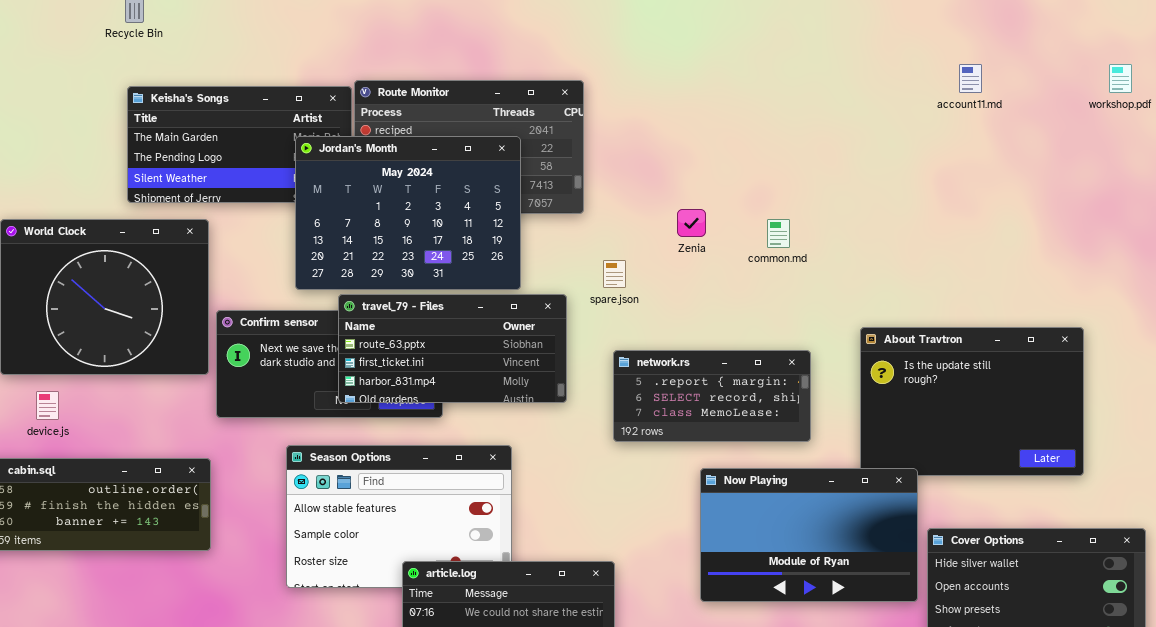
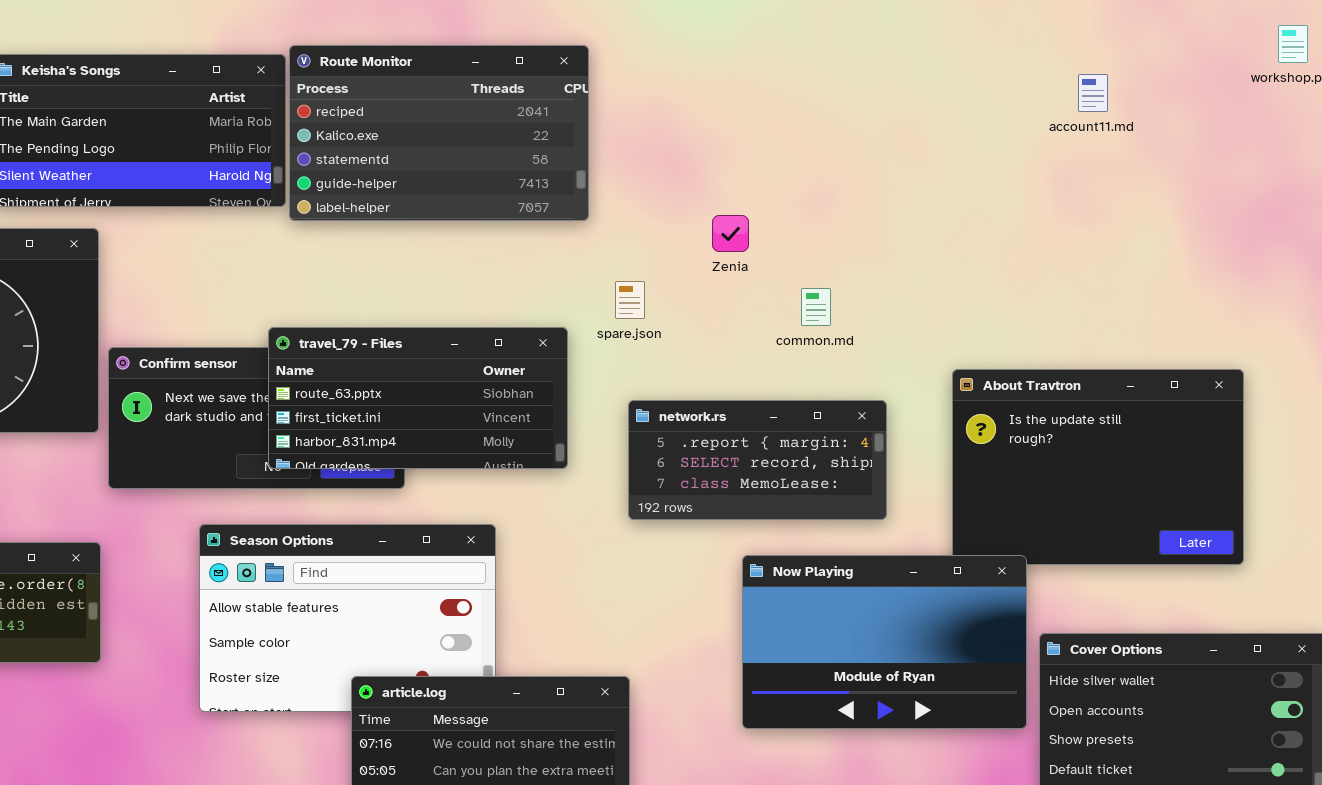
account11.md: [959,64,982,93] -> [1078,74,1108,112], moved
Jordan's Month: [295,136,521,290] -> none, closed
common.md: [767,219,790,248] -> [801,288,831,326], moved

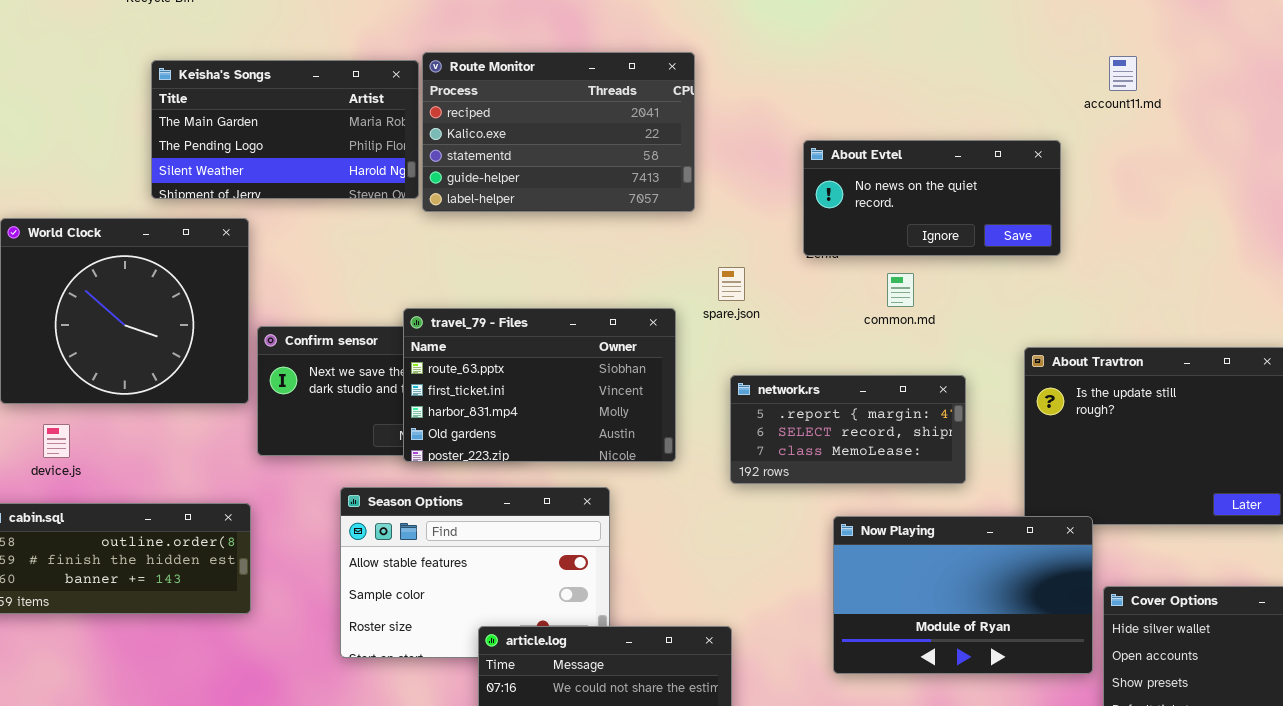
account11.md: [1078,74,1108,112] -> [1109,56,1137,91], moved
About Evtel: none -> [803,140,1061,256], opened
travel_79 - Files: [268,327,568,469] -> [403,308,676,462], resized

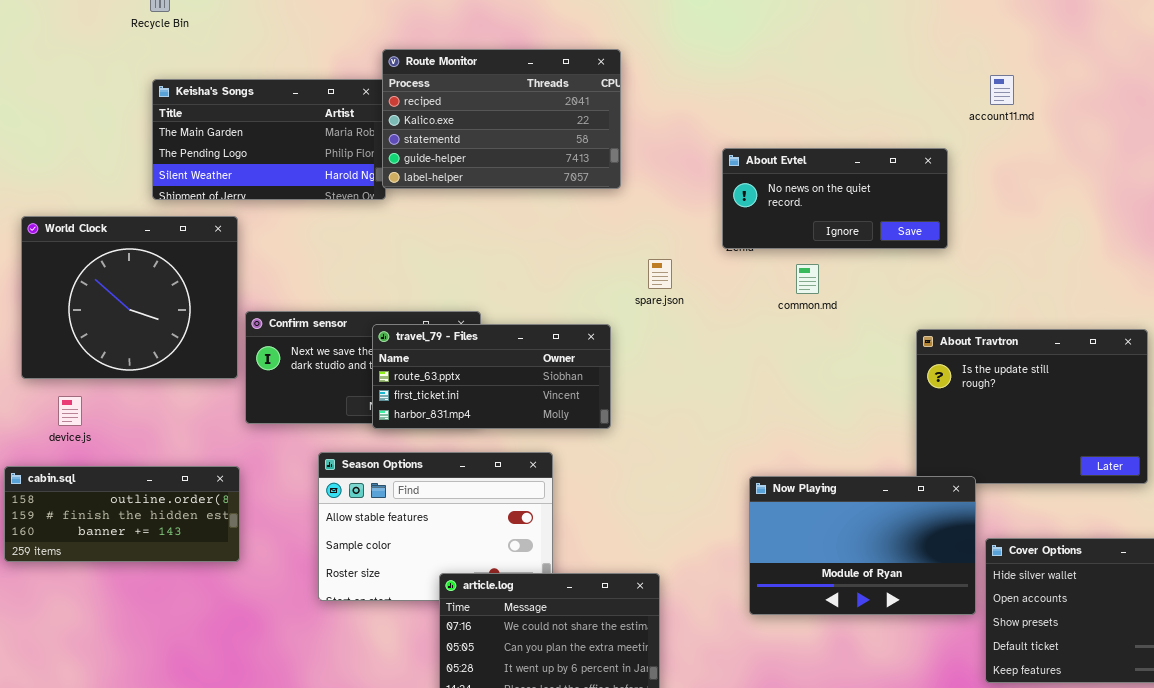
Route Monitor: [422,52,695,212] -> [382,49,621,189], moved
travel_79 - Files: [403,308,676,462] -> [372,324,611,429], resized
network.rs: [730,375,966,484] -> none, closed

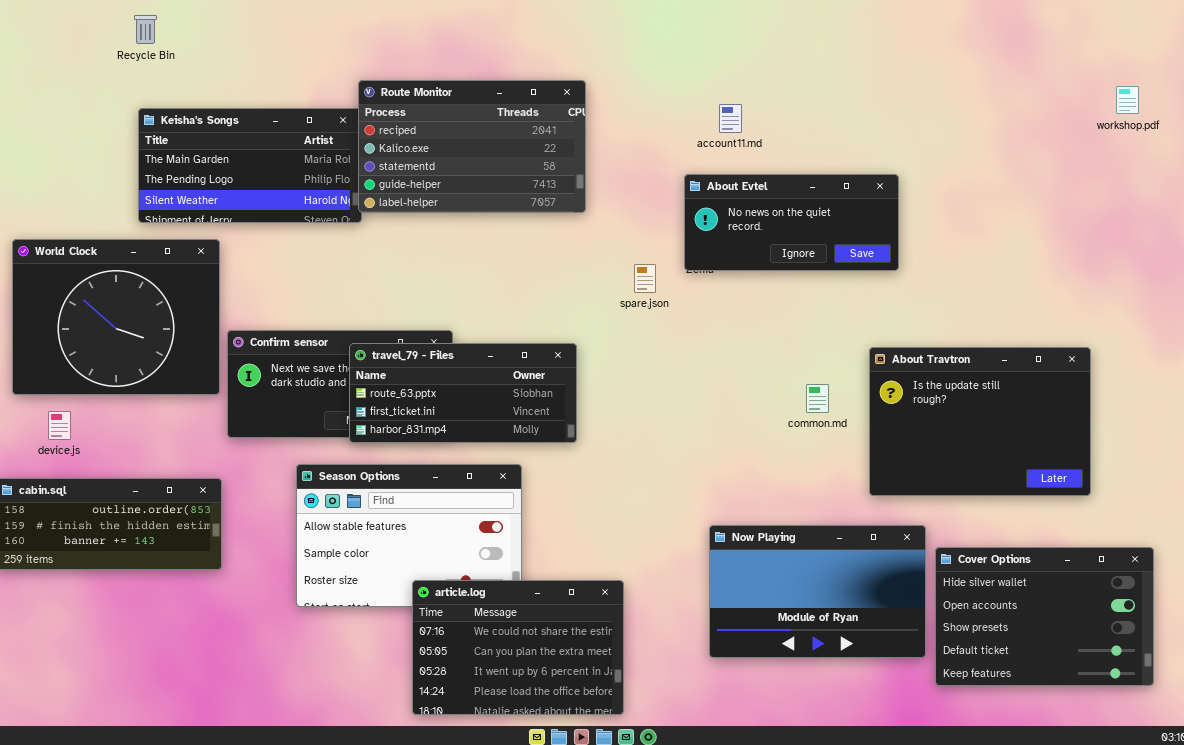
account11.md: [990,75,1014,105] -> [719,104,742,133], moved
spare.json: [648,259,672,289] -> [634,264,656,293], moved
common.md: [796,264,819,294] -> [806,384,829,413], moved
Now Playing: [749,476,976,615] -> [709,525,926,658], moved

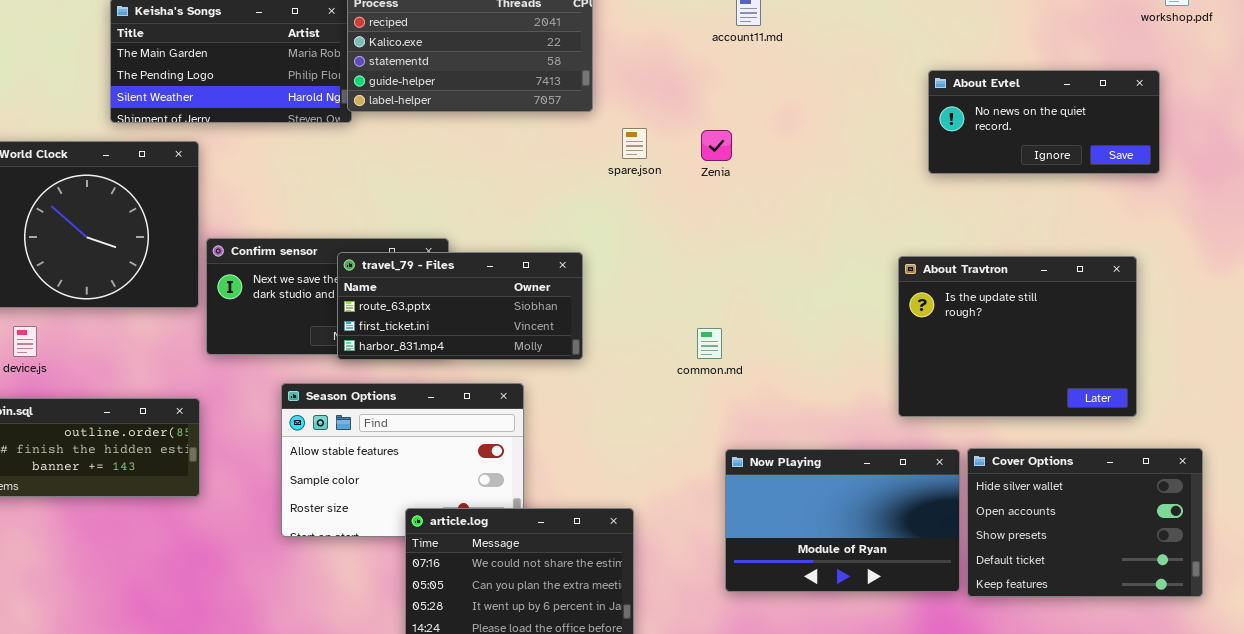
About Evtel: [684,174,899,271] -> [928,70,1160,174], moved
spare.json: [634,264,656,293] -> [622,128,647,159], moved
common.md: [806,384,829,413] -> [697,328,722,359], moved
Cover Options: [935,547,1154,686] -> [967,448,1203,597], moved

